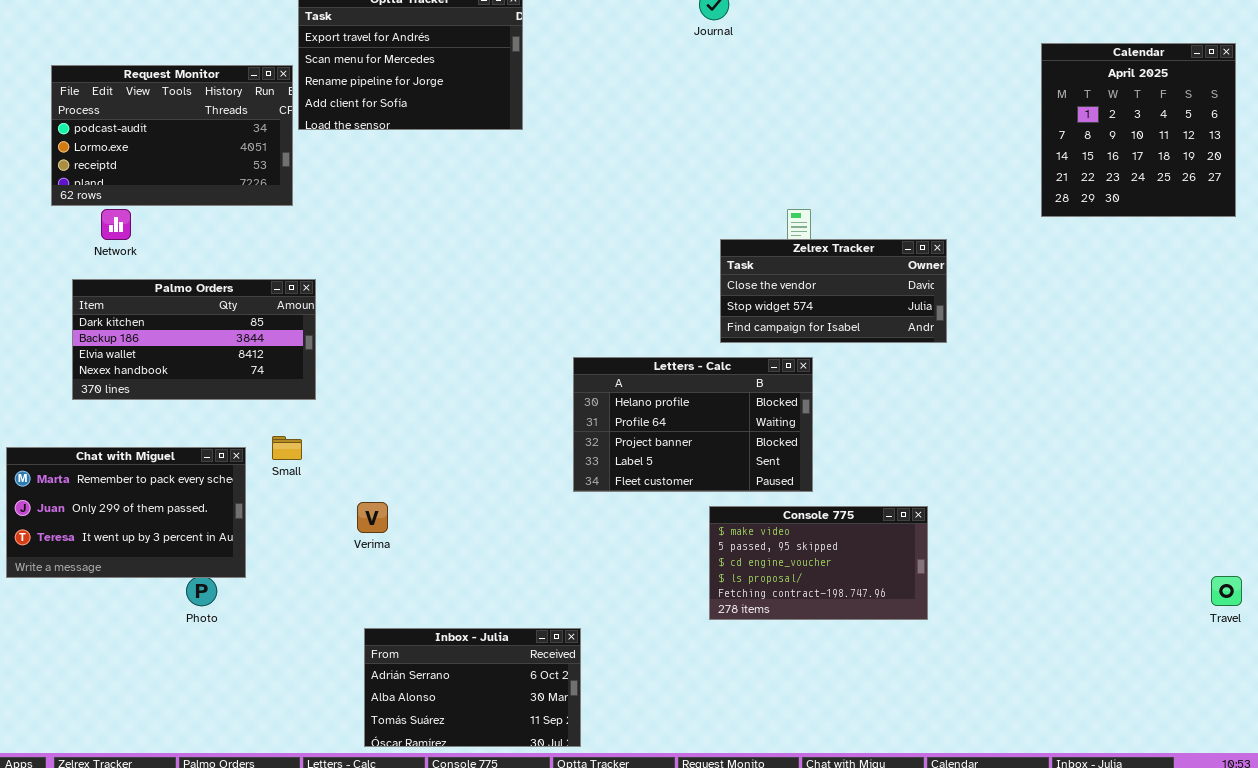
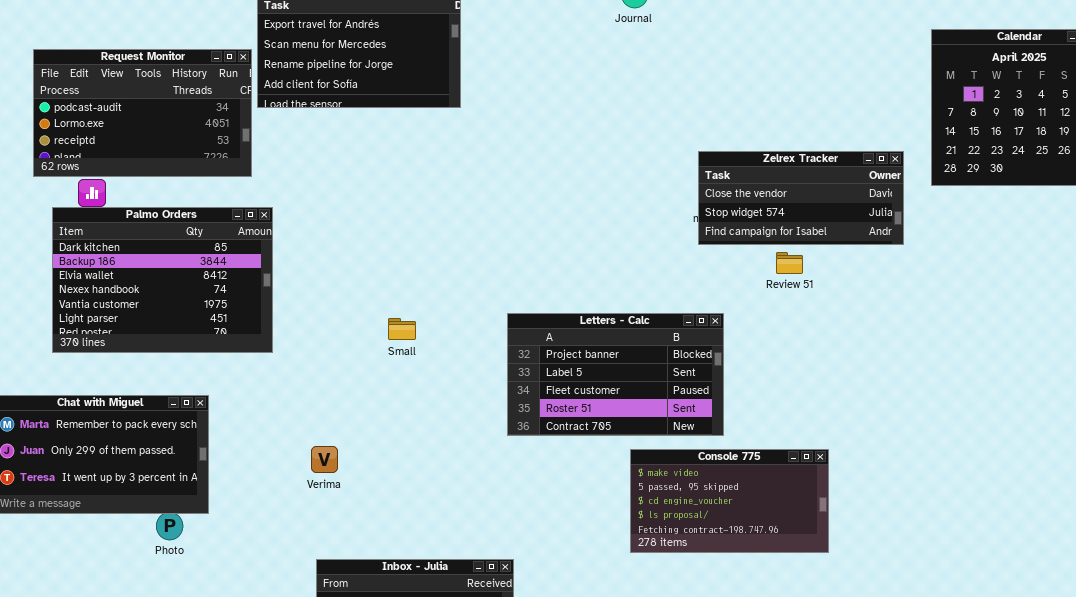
Zelrex Tracker: [720,239,947,343] -> [698,151,904,245], moved
Palmo Orders: [72,279,316,400] -> [52,207,273,353], resized
Letters - Calc: [573,357,813,492] -> [507,313,724,436], scrolled down 2 rows
Small: [272,436,302,460] -> [388,318,416,340], moved

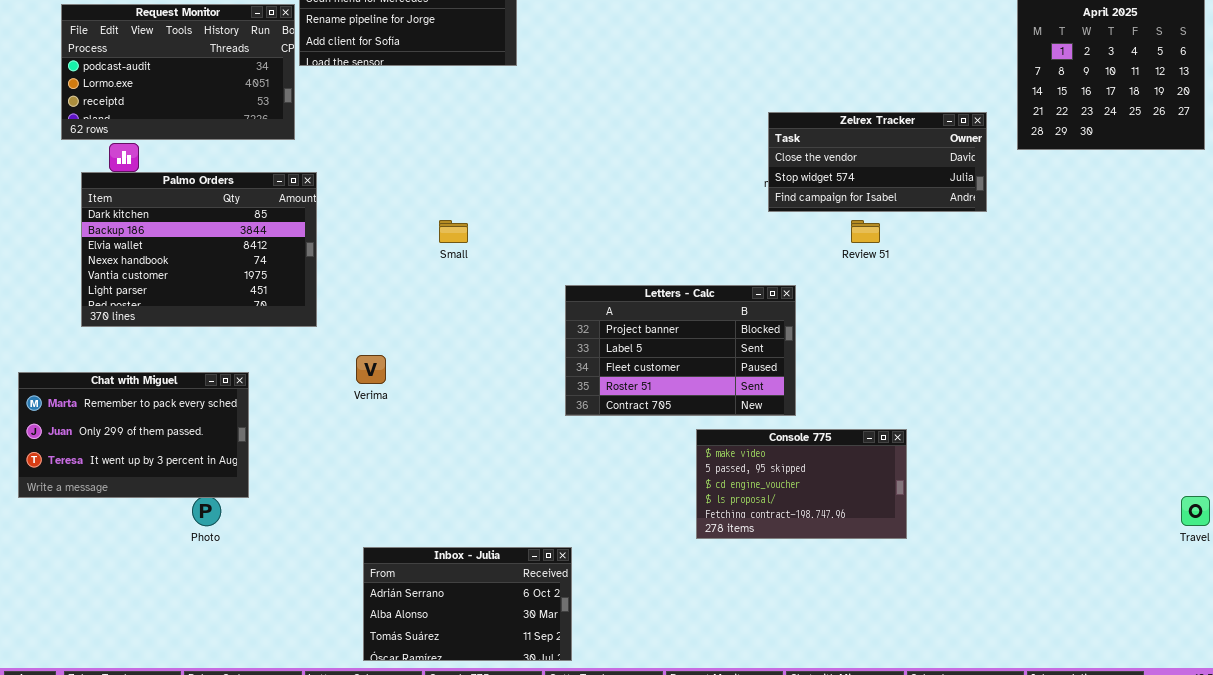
Small: [388,318,416,340] -> [439,220,468,243], moved
Verima: [311,446,338,473] -> [356,355,386,384], moved

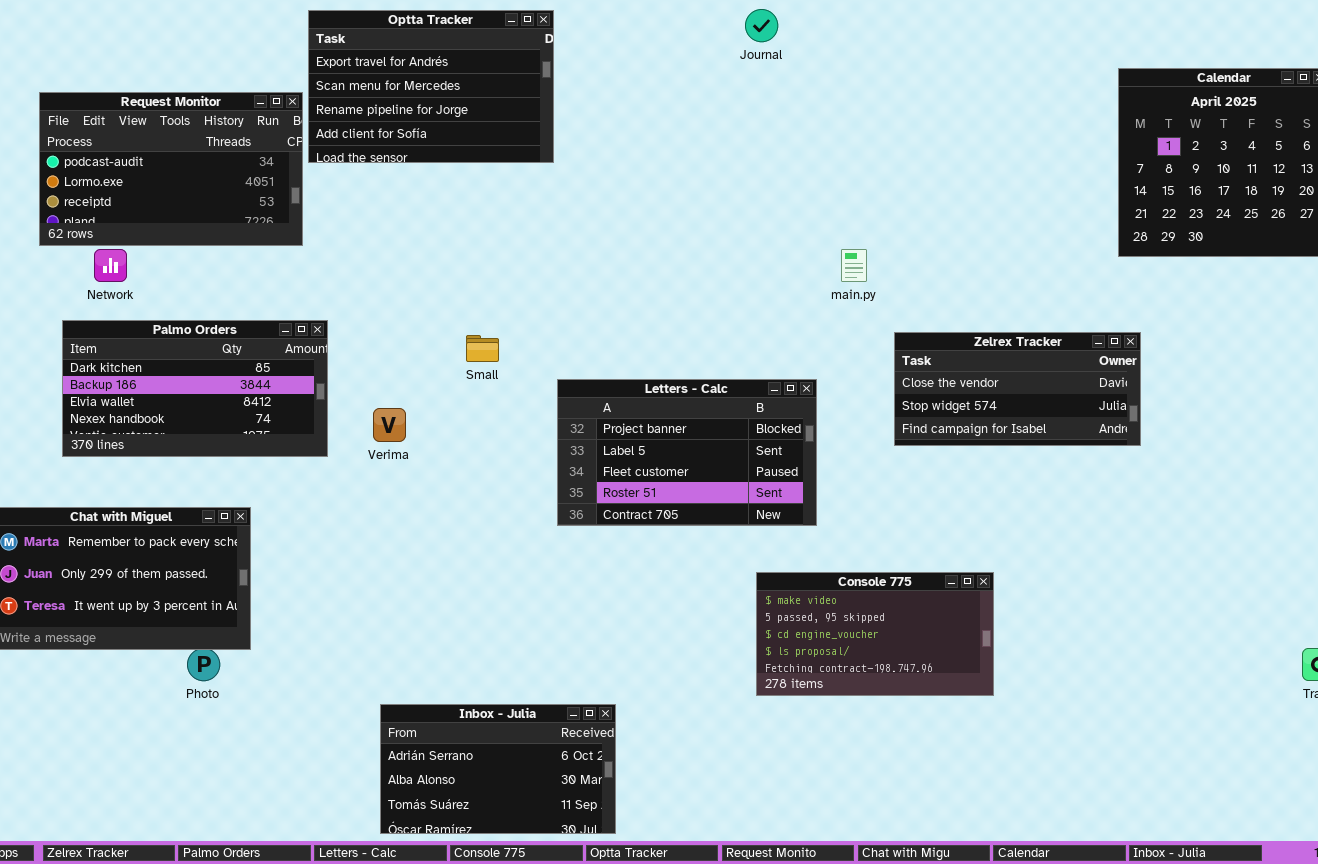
Zelrex Tracker: [768,112,987,212] -> [894,332,1141,446], moved
Palmo Orders: [81,172,317,327] -> [62,320,328,457], resized
Letters - Calc: [565,285,796,416] -> [557,379,817,526], moved
Verima: [356,355,386,384] -> [373,408,406,442], moved

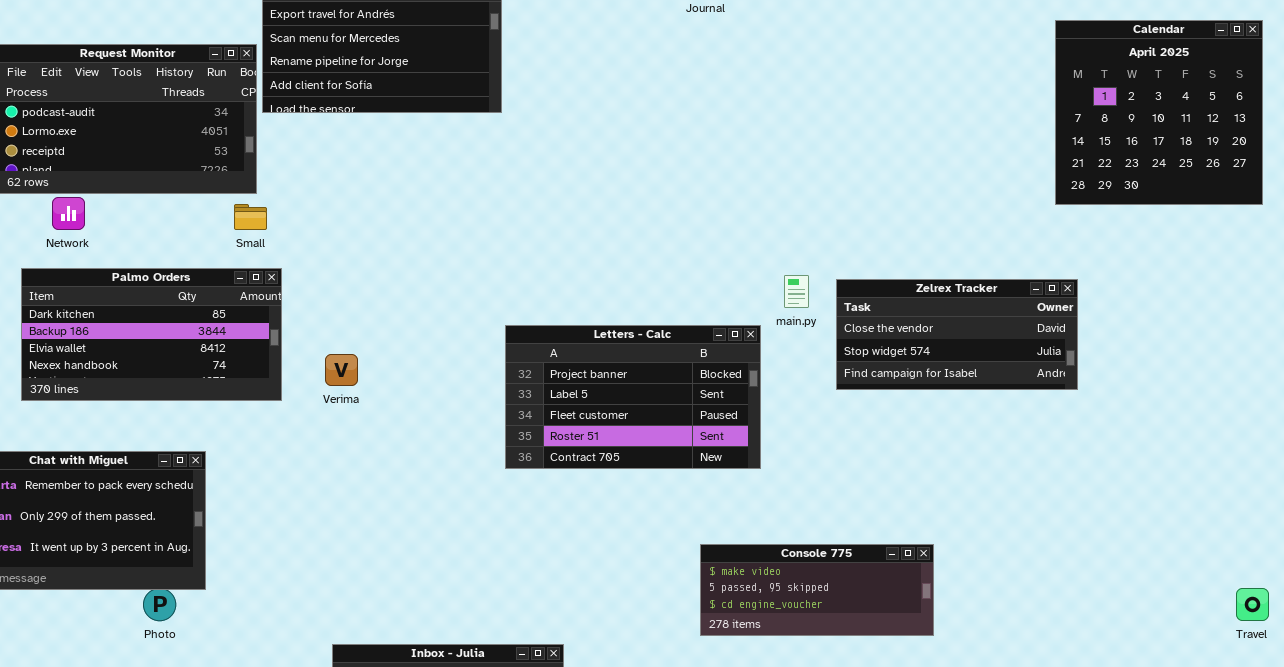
main.py: [841,249,867,282] -> [784,275,809,308], moved
Small: [466,335,499,362] -> [234,204,267,230], moved
Console 775: [756,572,994,696] -> [700,544,934,636], resized

